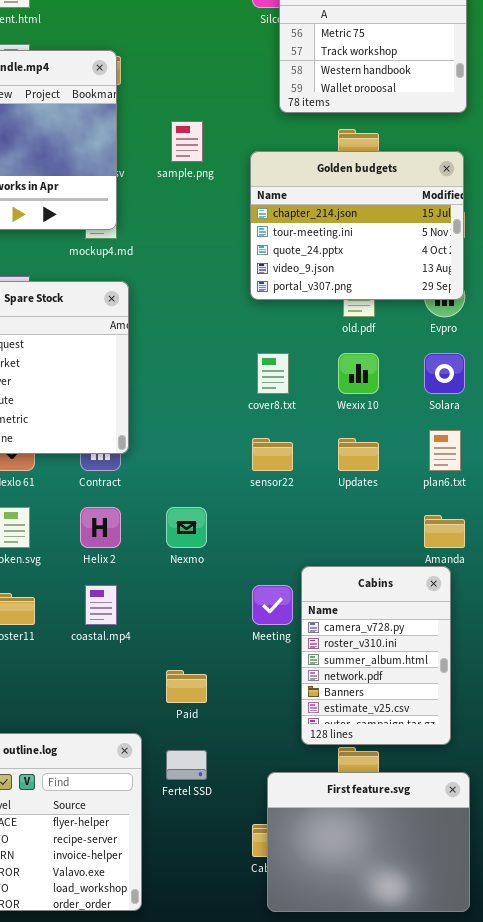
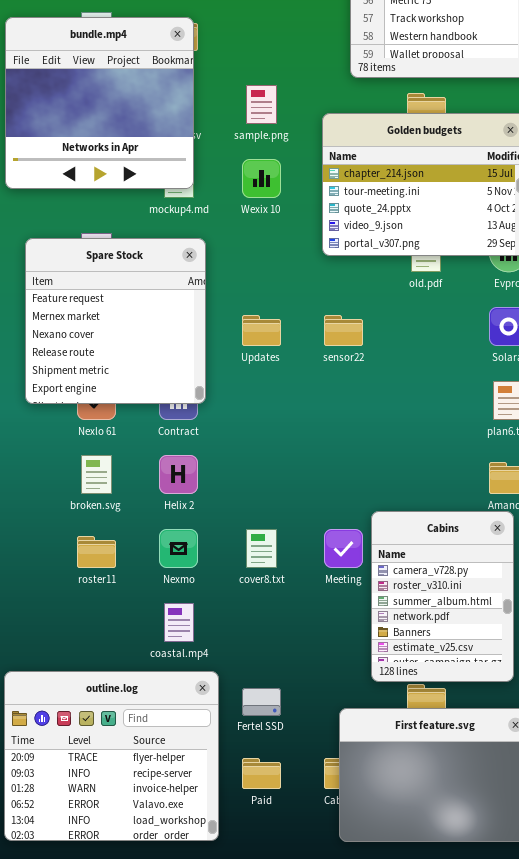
cover8.txt: [257,353,289,394] -> [246,529,277,568], moved
Wexix 10: [338,353,379,394] -> [242,159,281,198], moved
sensor22: [252,438,293,471] -> [324,315,363,346], moved
Updates: [338,438,379,471] -> [242,315,281,346], moved
Nexmo: [166,507,207,548] -> [159,529,198,568], moved
coastal.mp4: [85,585,117,625] -> [164,603,194,642], moved
Paid: [166,670,207,703] -> [242,758,281,789], moved

